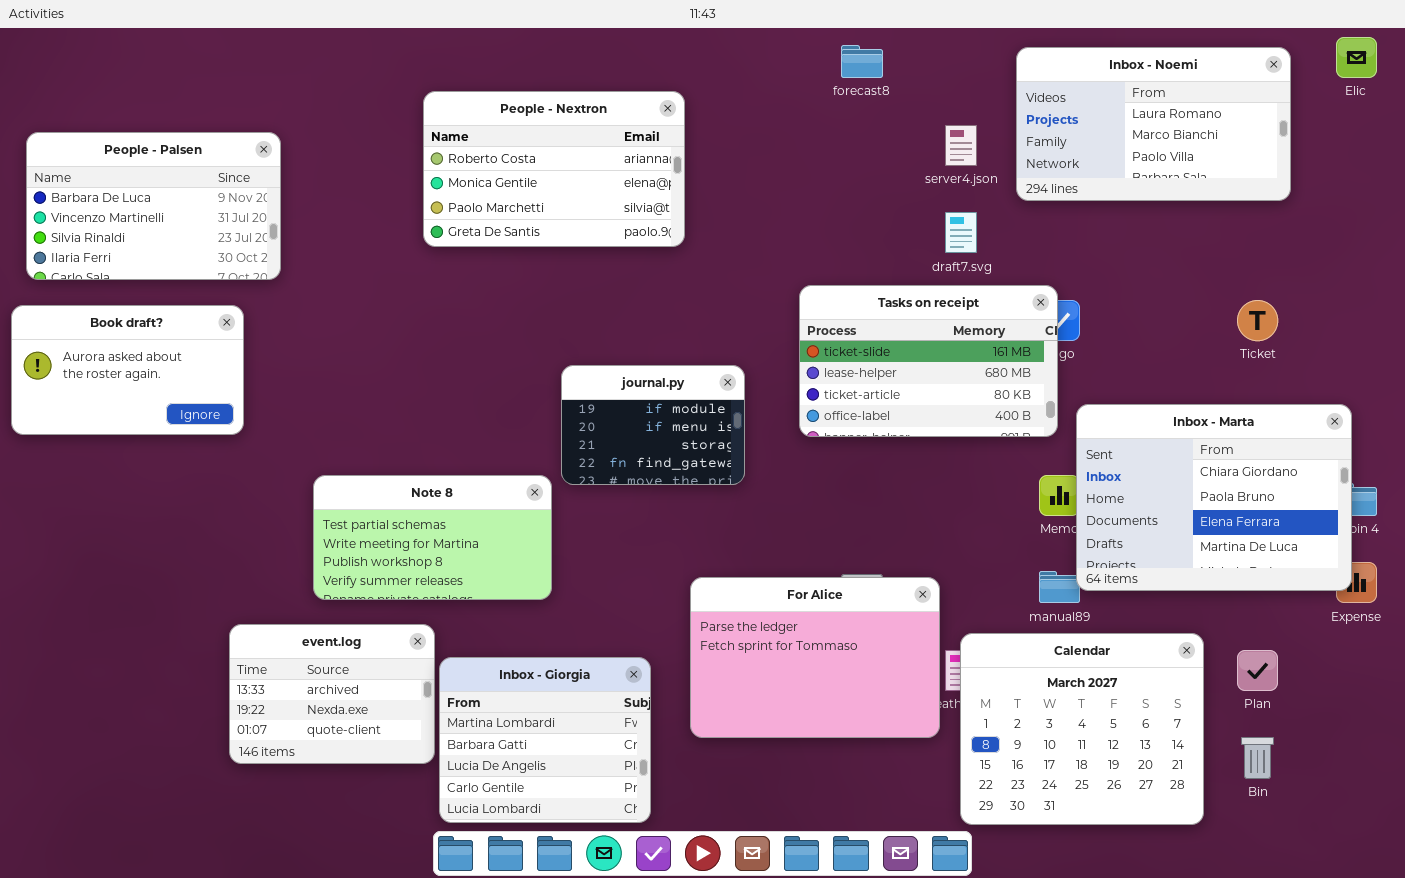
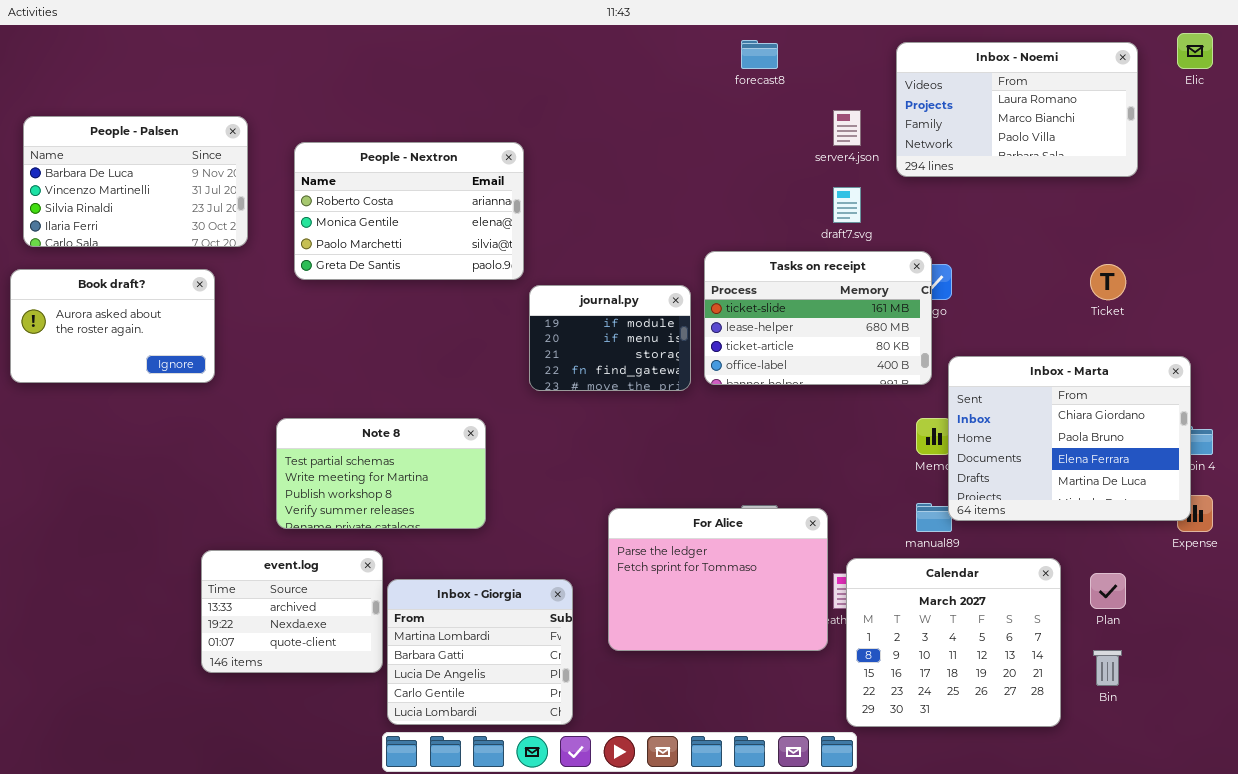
People - Nextron: [423,91,685,247] -> [294,142,524,280], moved
journal.py: [561,365,745,485] -> [529,285,691,391], moved

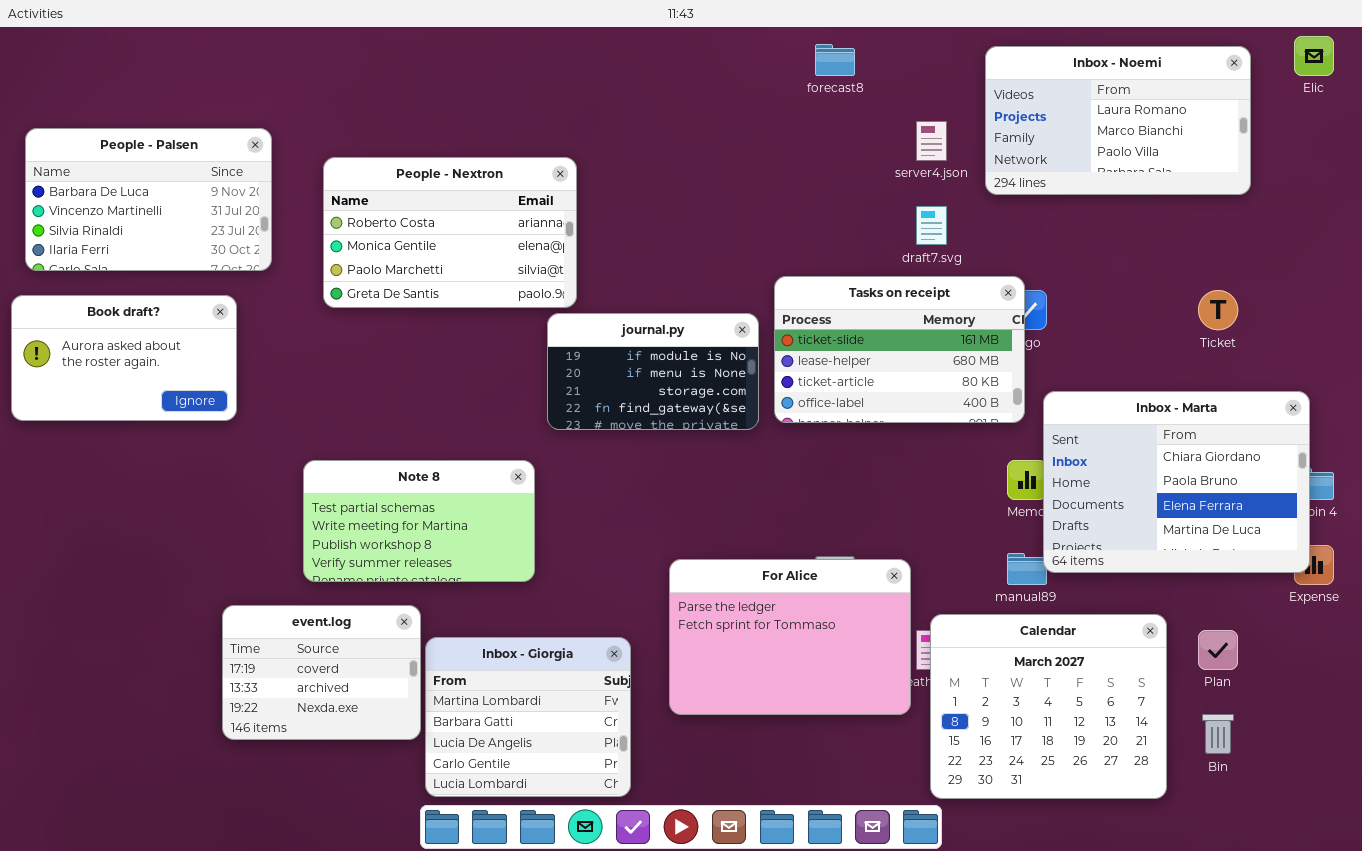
journal.py: [529,285,691,391] -> [547,313,759,430], resized
event.log: [201,550,383,673] -> [222,605,421,740], scrolled up 1 row

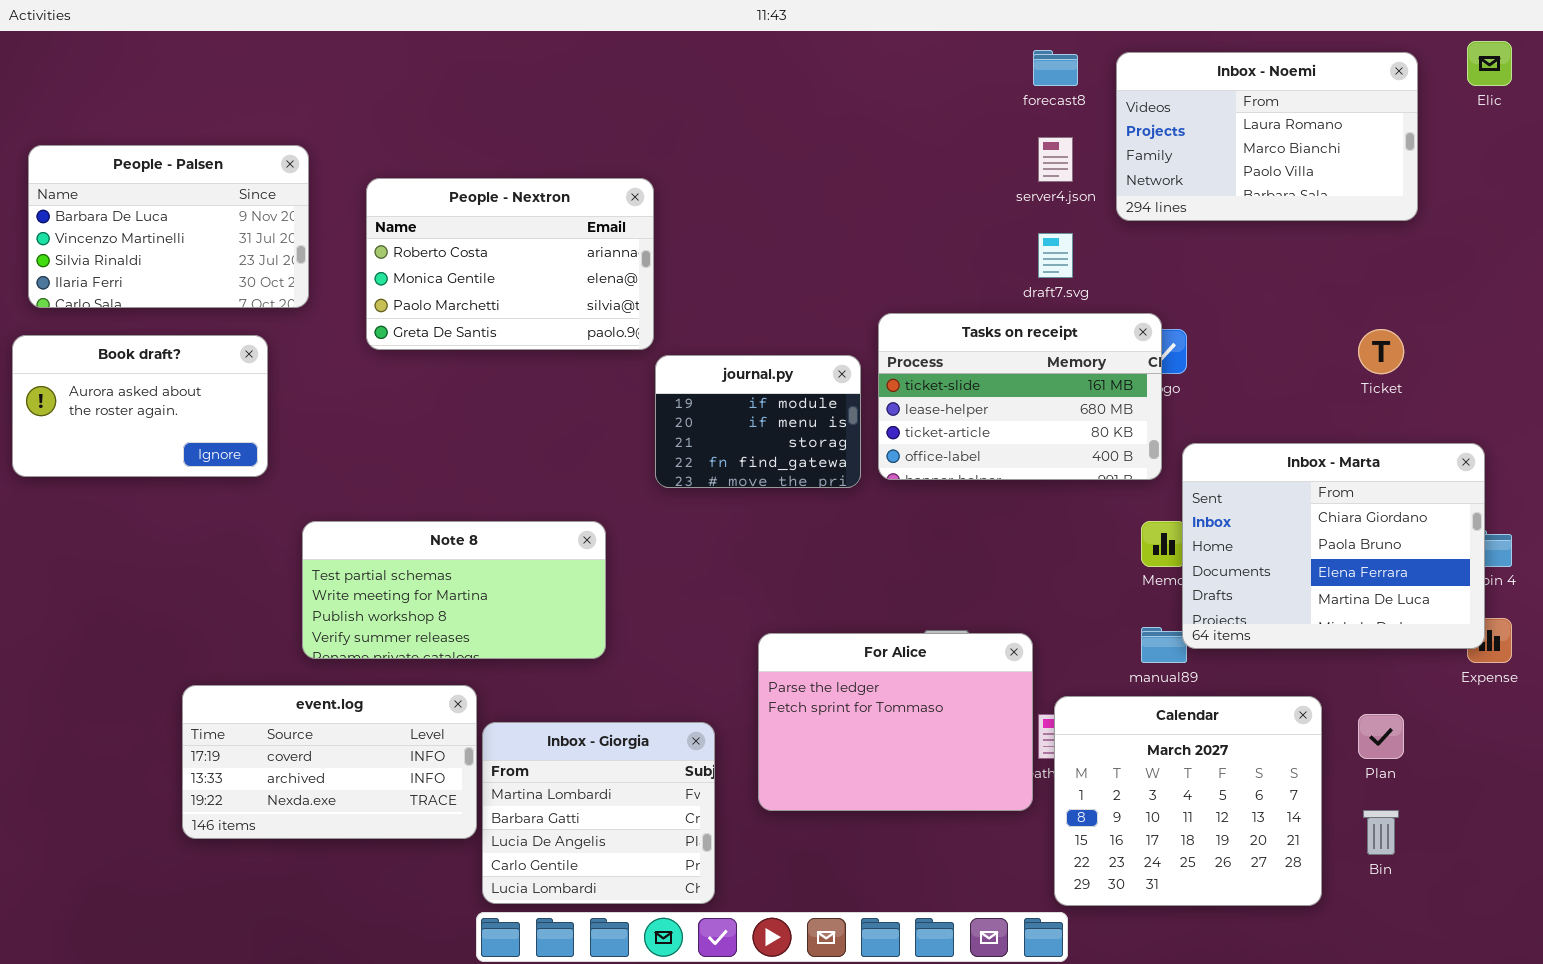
forecast8: [815,44,855,76] -> [1033,50,1078,86], moved
journal.py: [547,313,759,430] -> [655,355,861,488], resized
Note 8: [303,460,535,582] -> [302,521,606,659], resized
event.log: [222,605,421,740] -> [182,685,477,839], resized

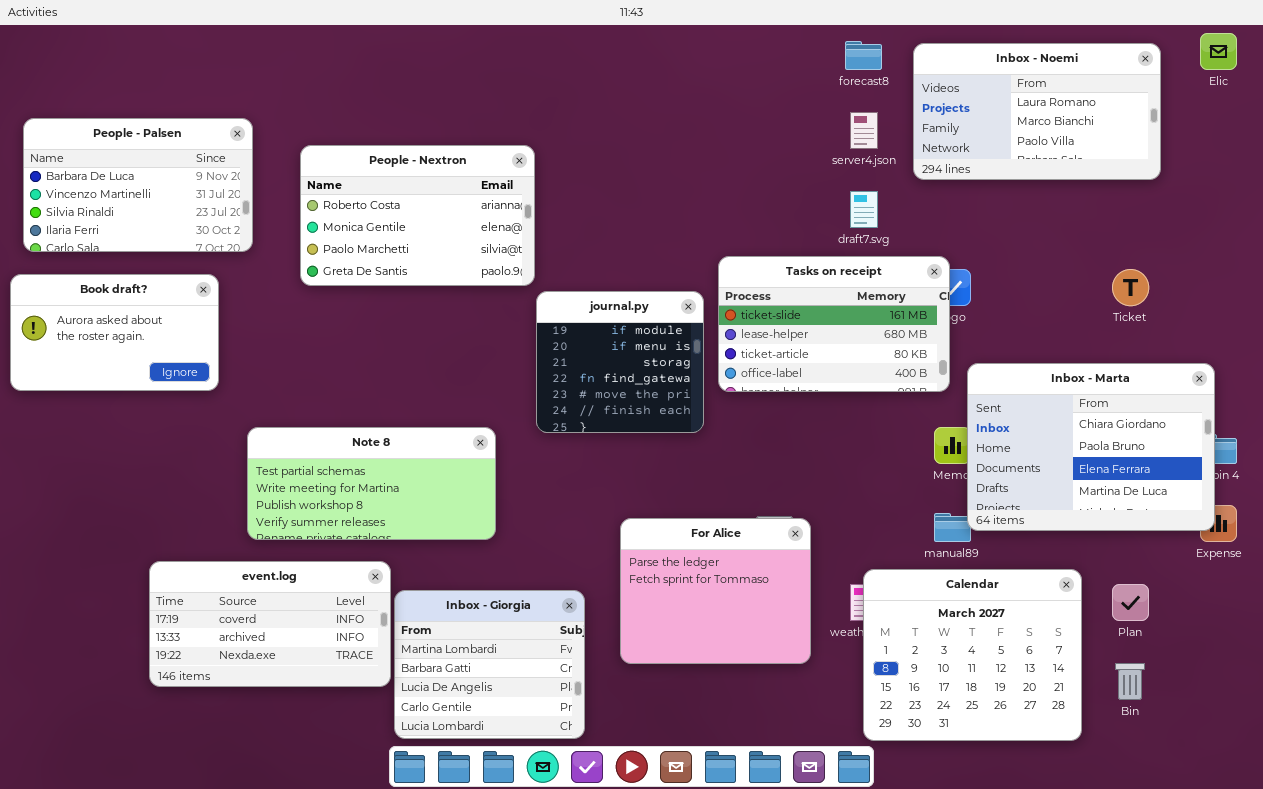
journal.py: [655,355,861,488] -> [536,291,704,433], resized
For Alice: [758,633,1033,811] -> [620,518,811,664], resized

